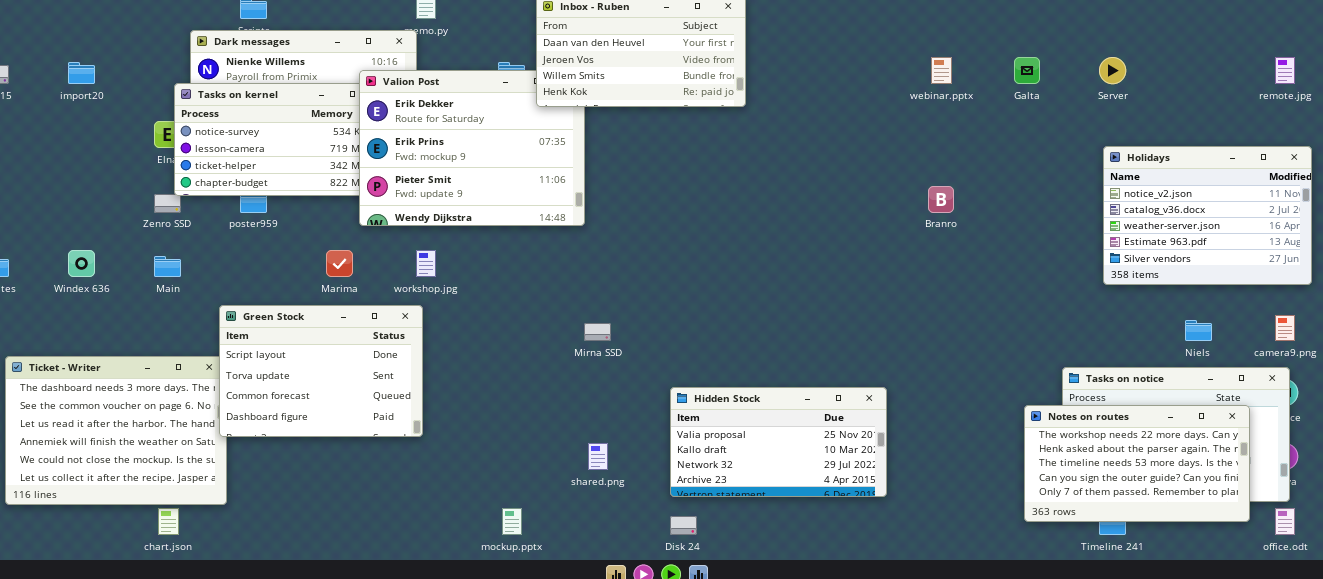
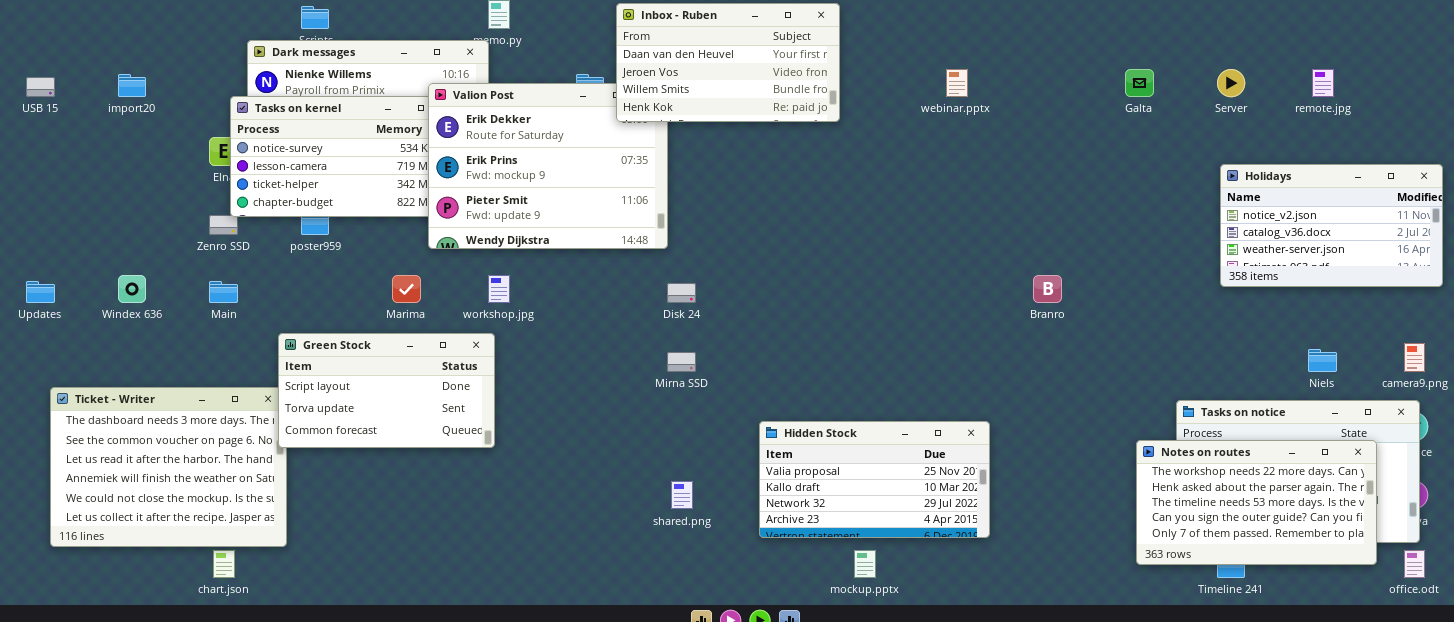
webinar.pptx: [931,57,952,84] -> [946,69,968,97], moved
remote.jpg: [1275,57,1295,84] -> [1312,69,1334,97], moved
Holidays: [1103,146,1312,285] -> [1220,164,1443,287], resized
Branro: [928,186,954,213] -> [1033,275,1062,303], moved
Green Stock: [219,305,423,437] -> [278,333,495,448], resized
mockup.pptx: [502,508,522,535] -> [854,550,876,578], moved
Disk 24: [670,516,697,535] -> [667,283,696,303], moved

